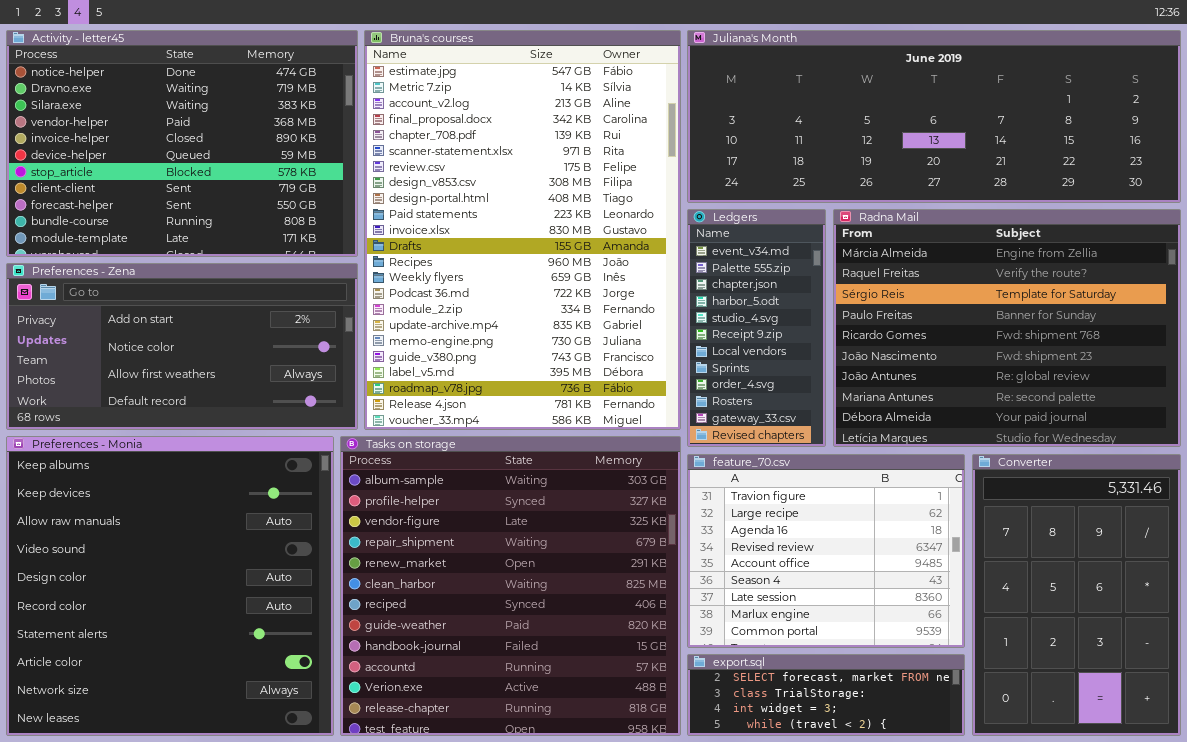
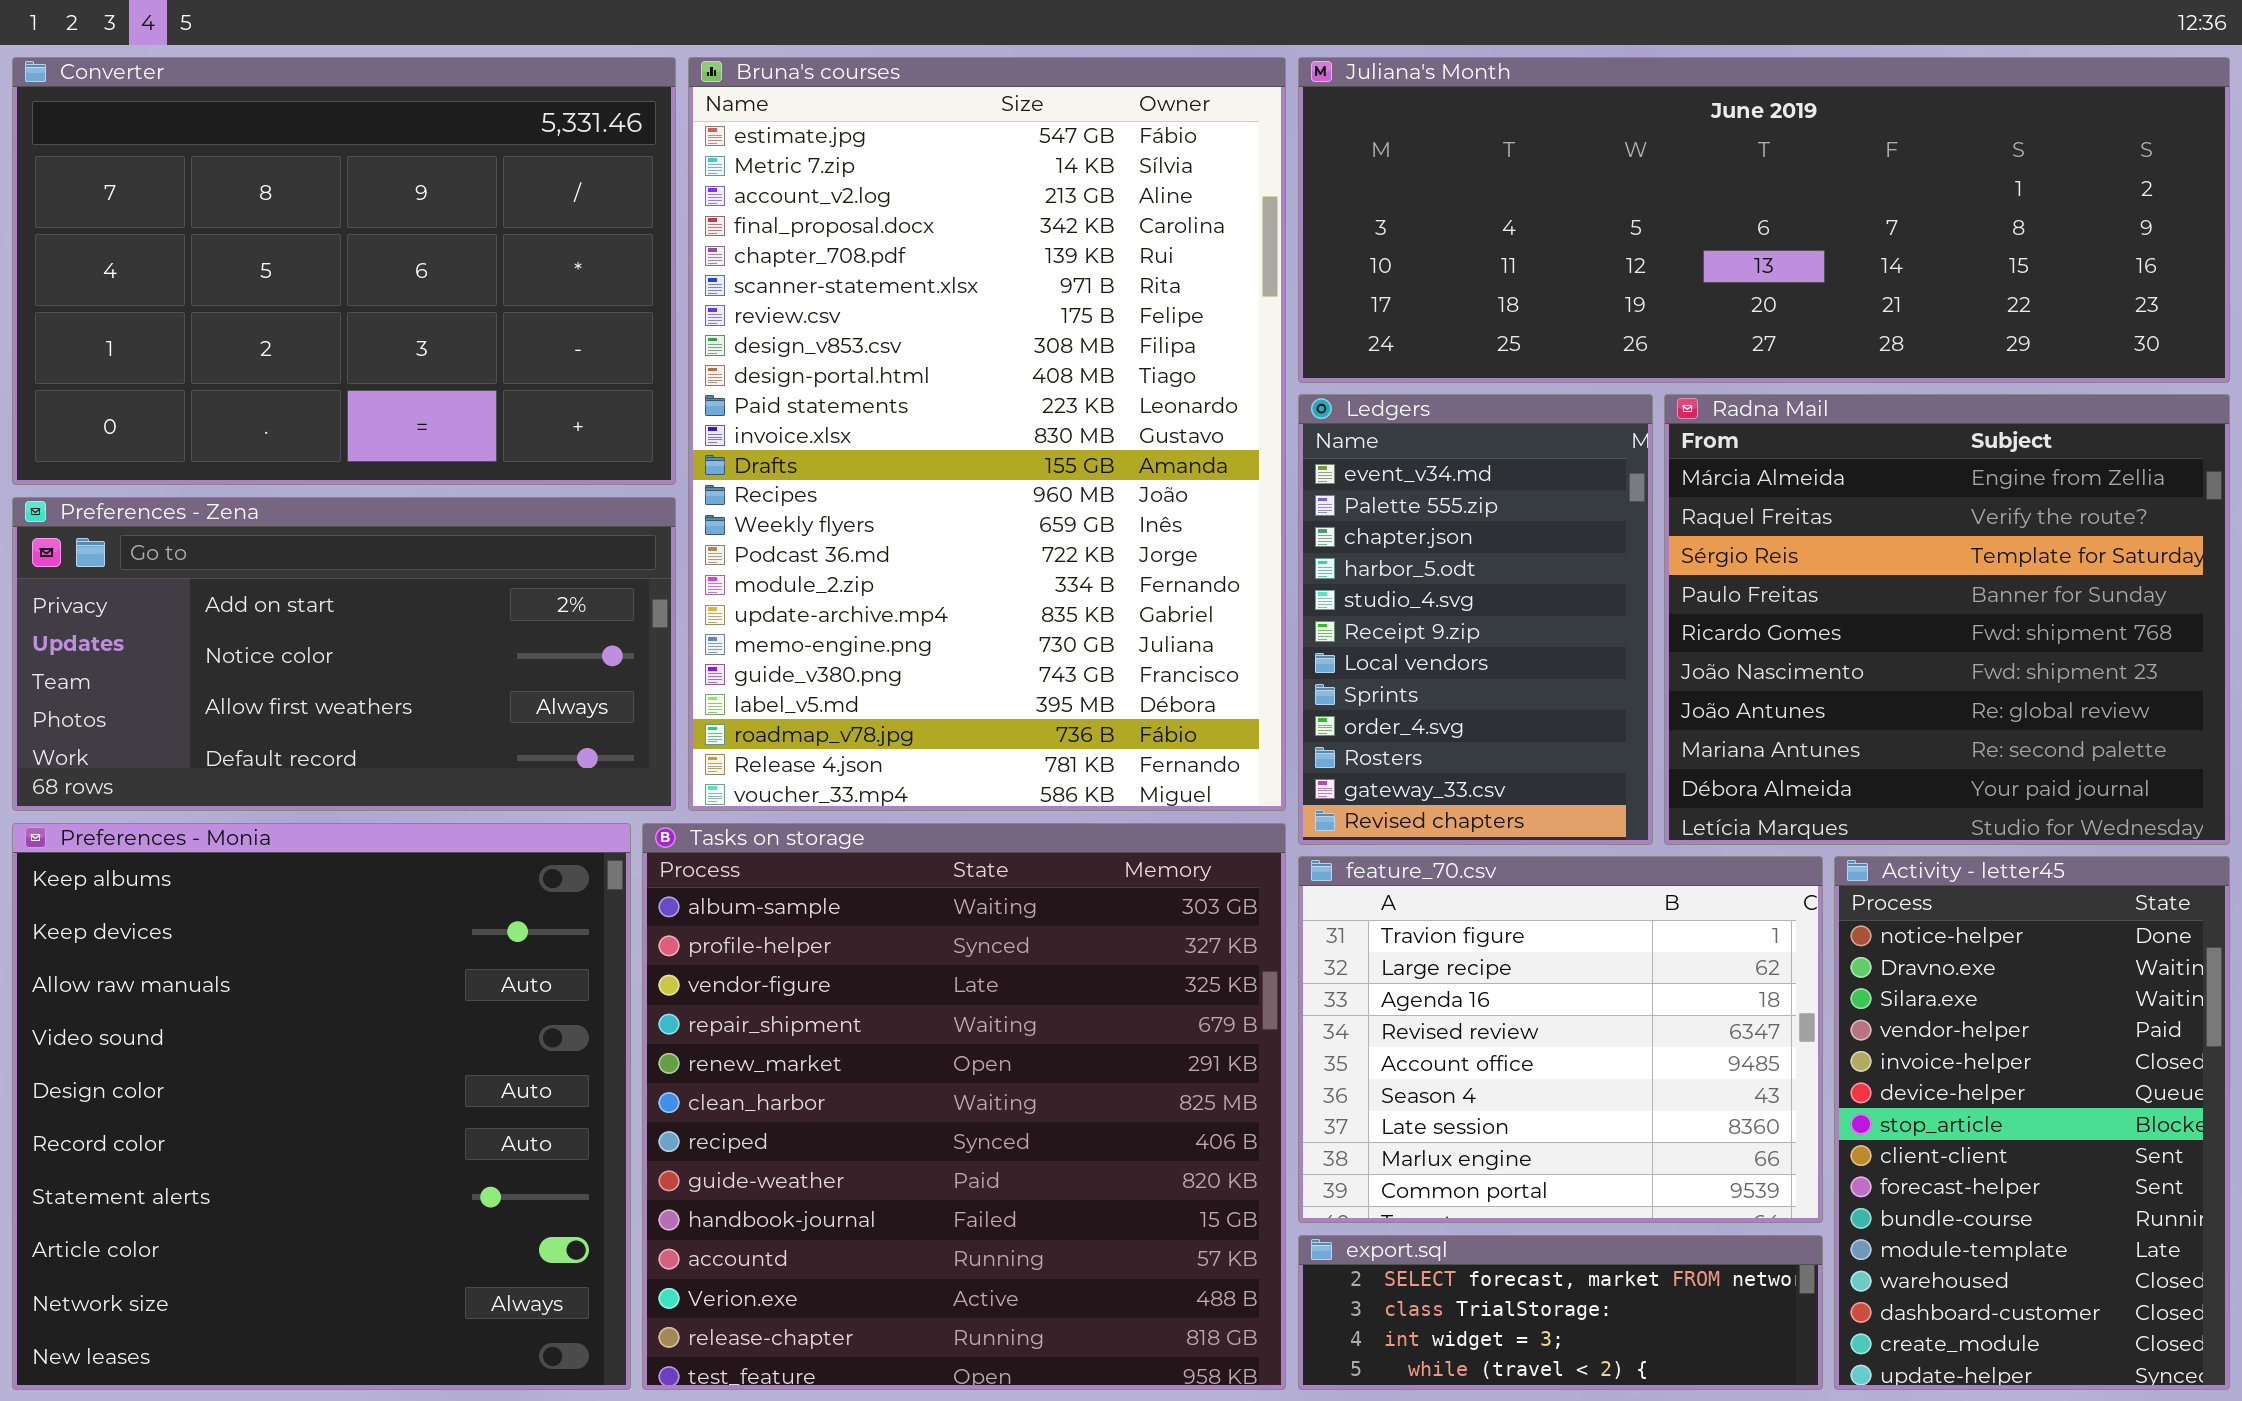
Activity - letter45: [6,30,358,257] -> [1834,856,2230,1390], moved, resized
Ledgers: [687,209,826,447] -> [1298,394,1653,845], resized
Radna Mail: [833,209,1181,447] -> [1664,394,2230,845], resized
Converter: [972,454,1181,736] -> [12,57,676,485], moved, resized

